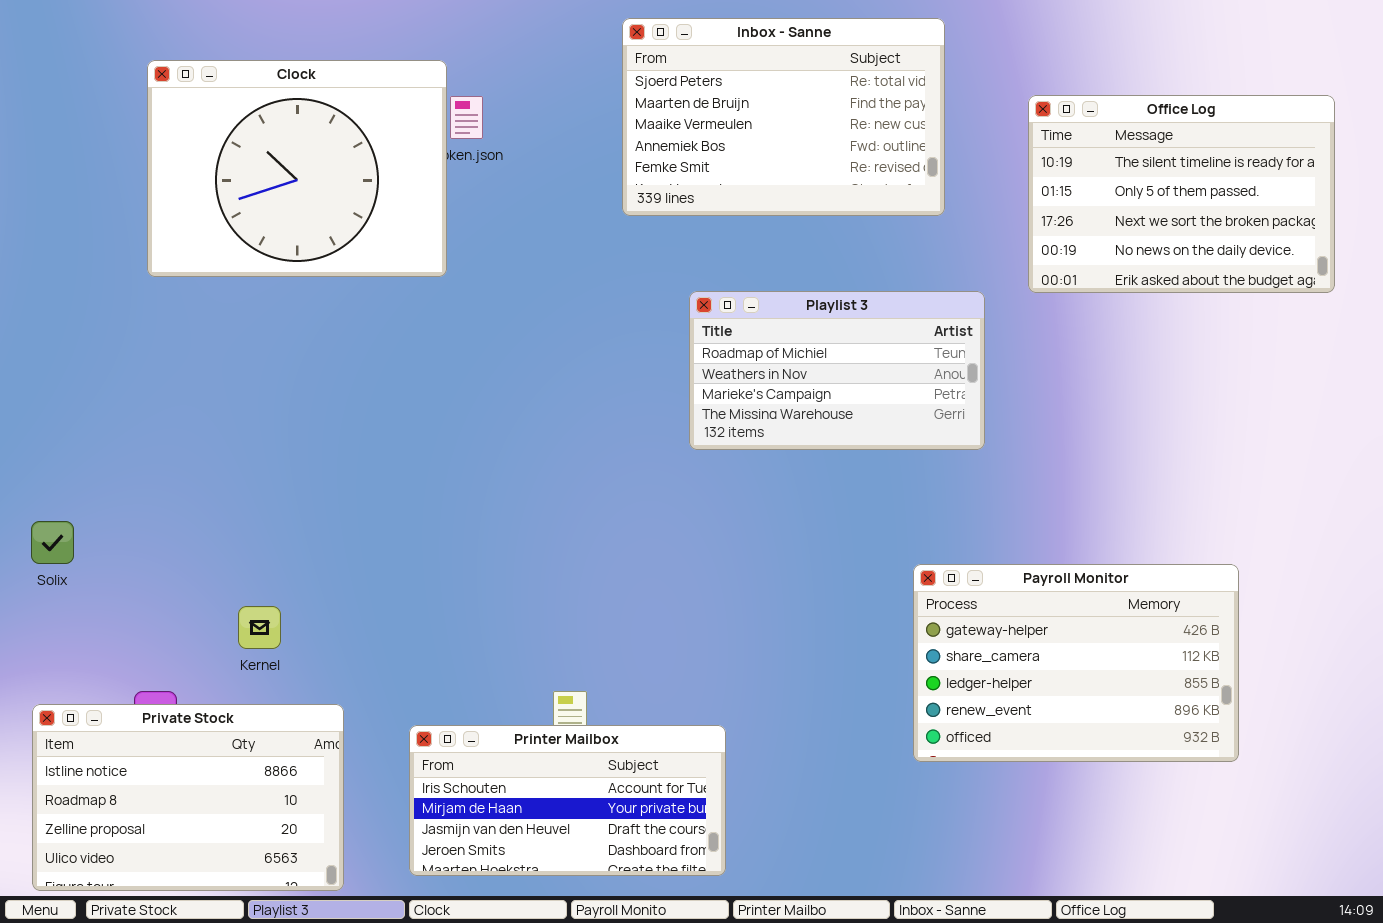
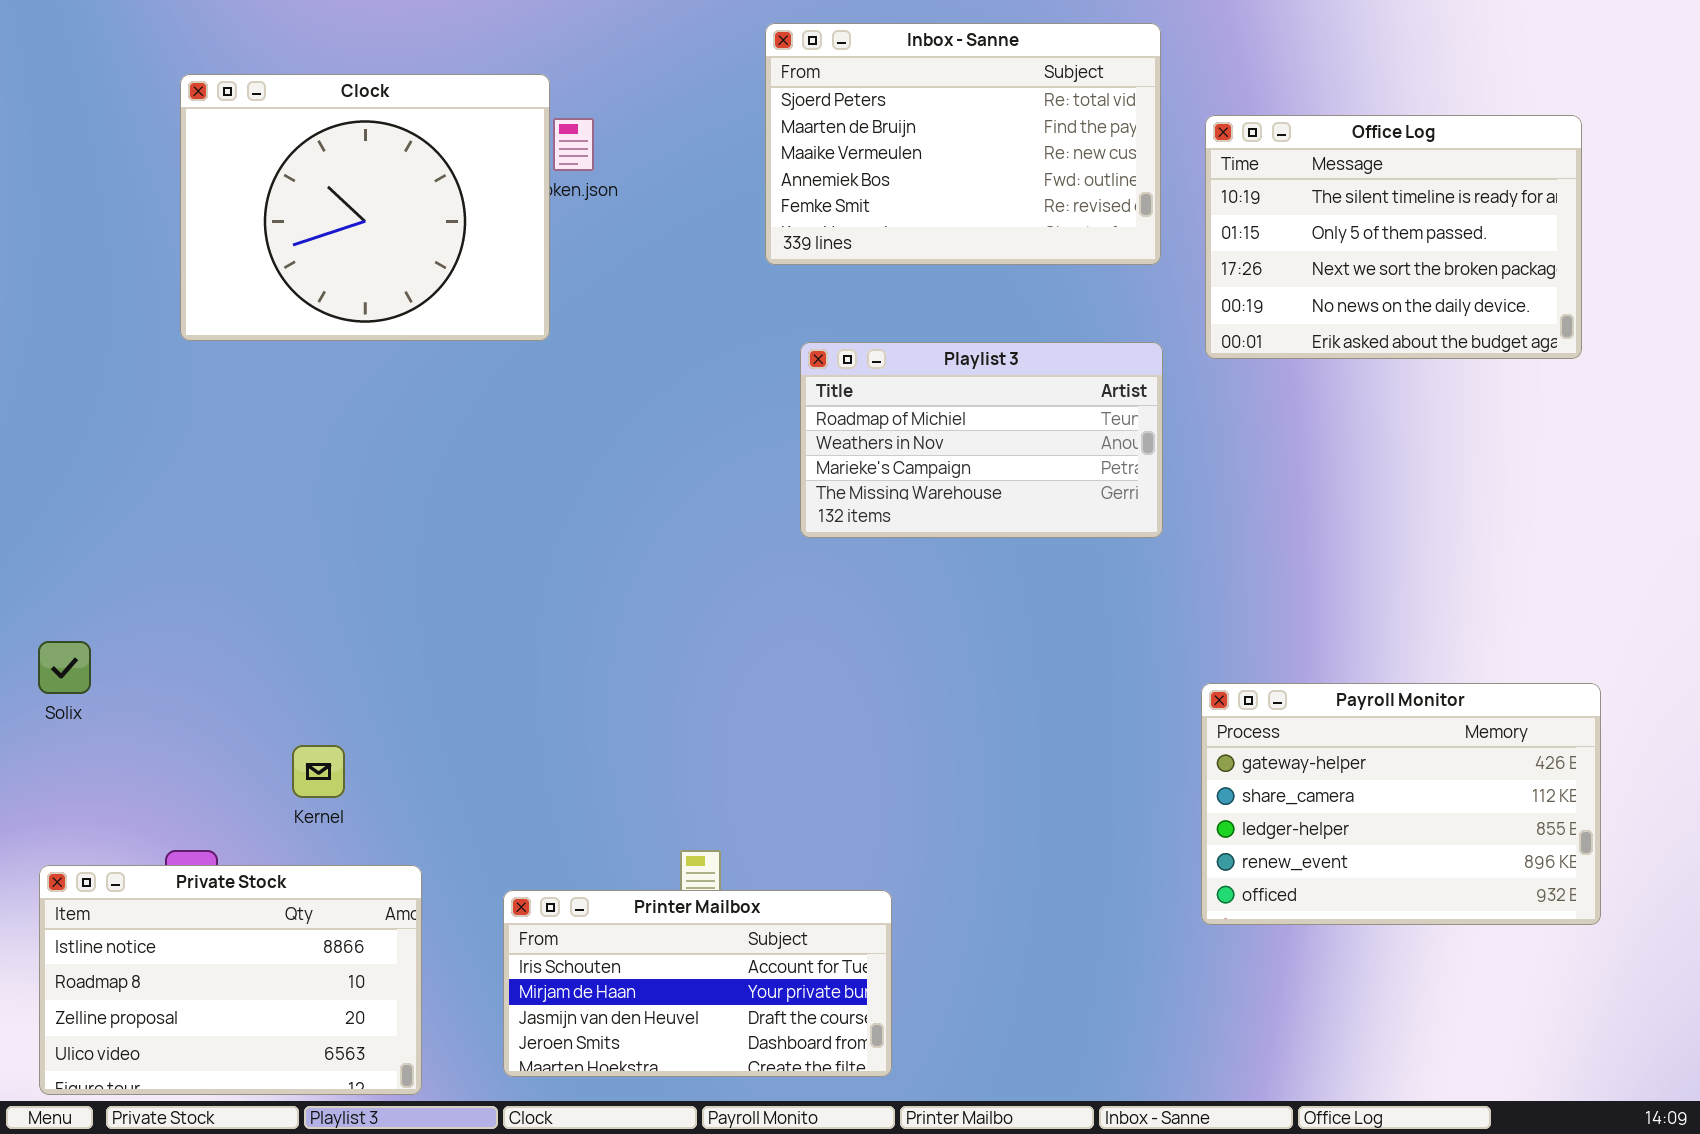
Office Log: [1028,95,1335,293] -> [1205,115,1582,359], moved
Playlist 3: [689,291,985,450] -> [800,342,1163,538], moved
Payroll Monitor: [913,564,1239,762] -> [1201,683,1601,925], moved

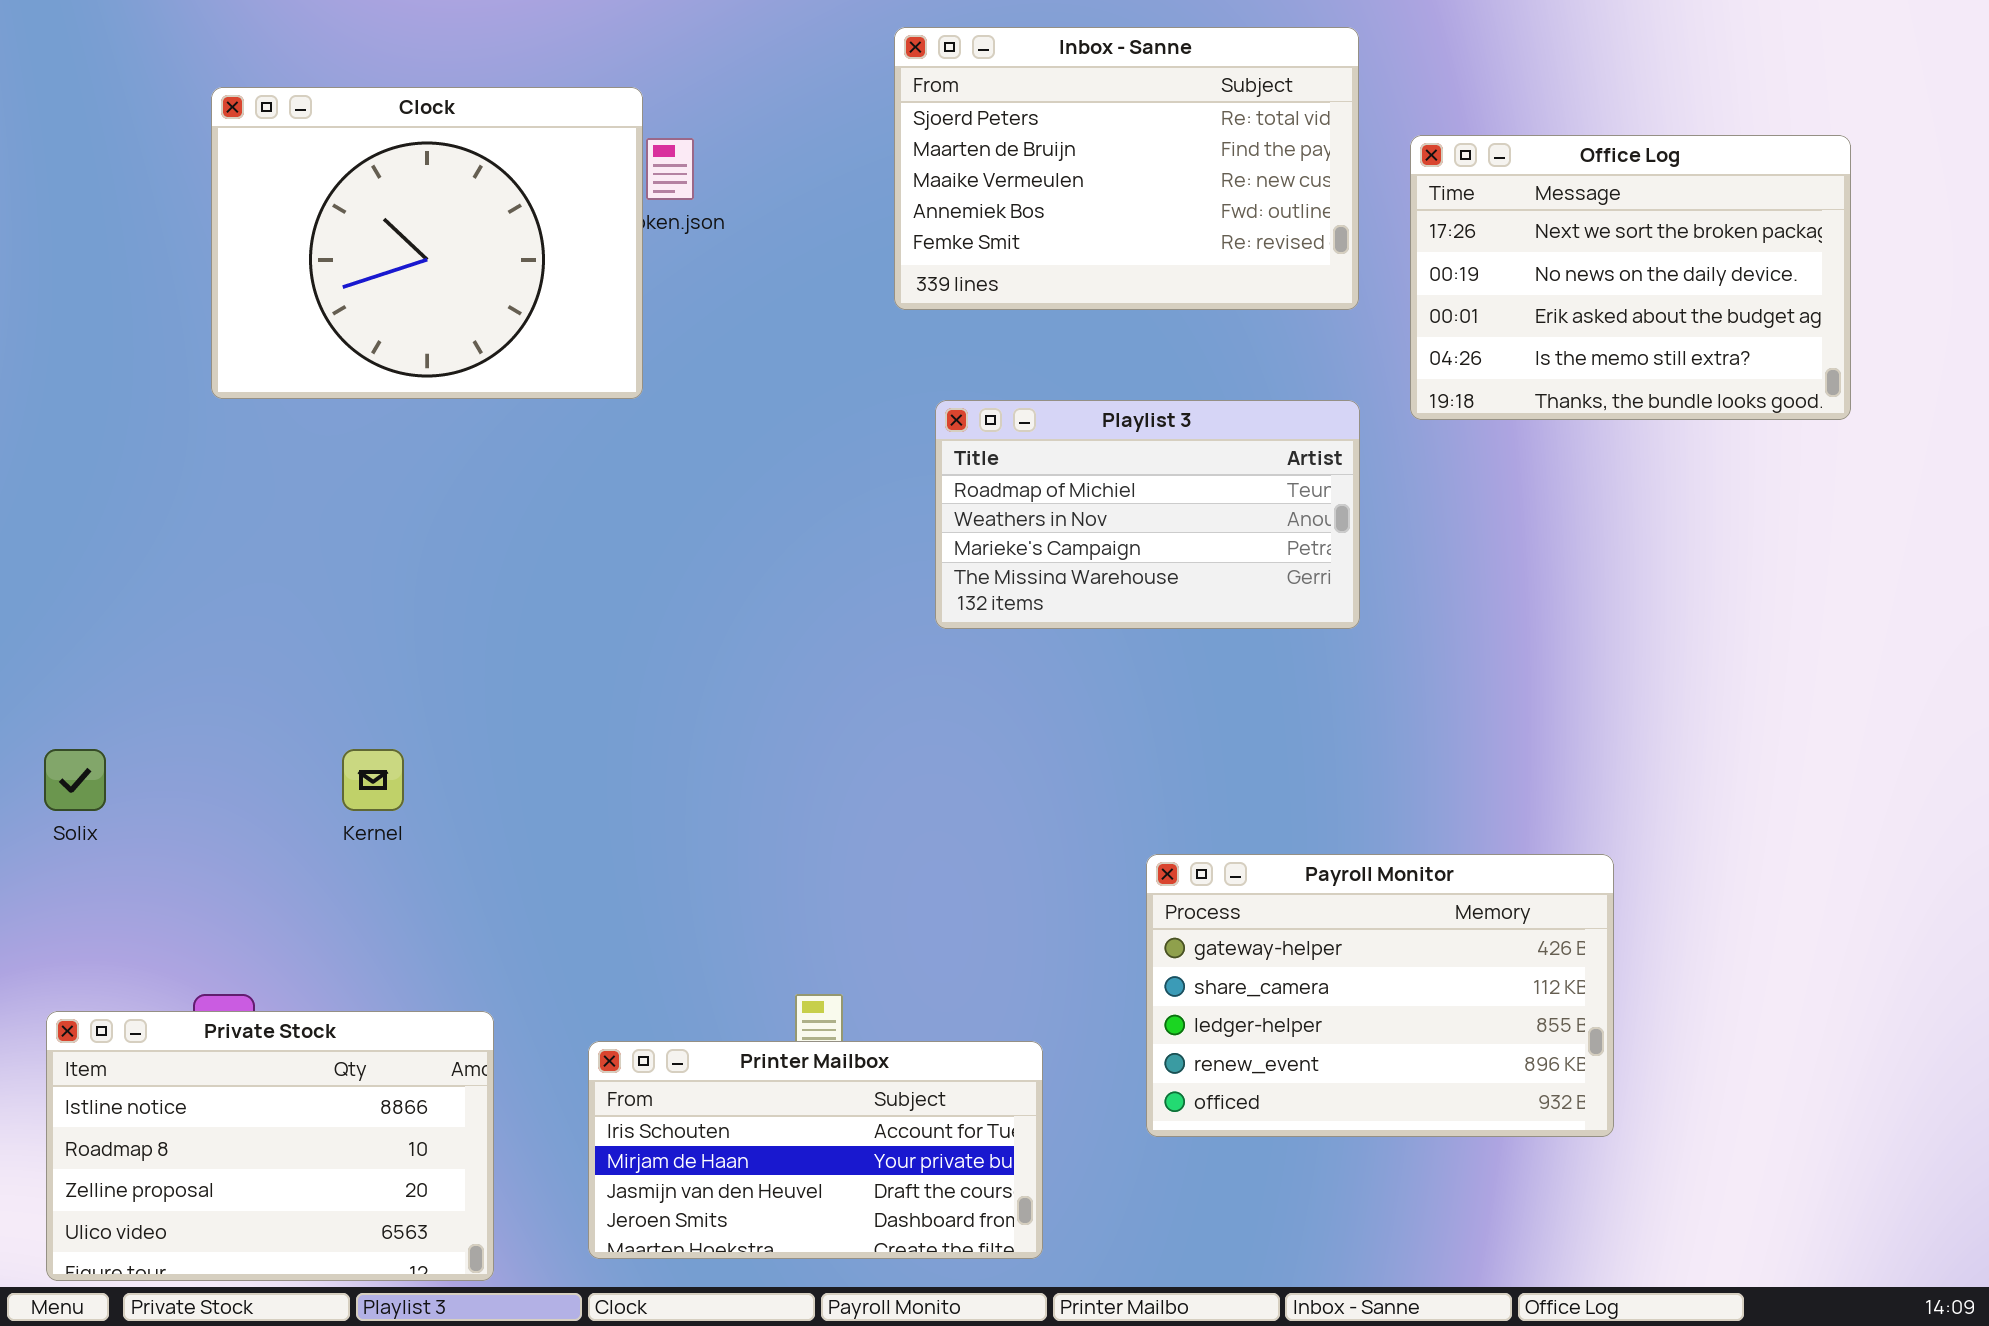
Office Log: [1205,115,1582,359] -> [1410,135,1851,420], scrolled down 2 rows
Payroll Monitor: [1201,683,1601,925] -> [1146,854,1614,1137], moved
Kernel: [292,745,345,798] -> [342,749,404,811], moved

